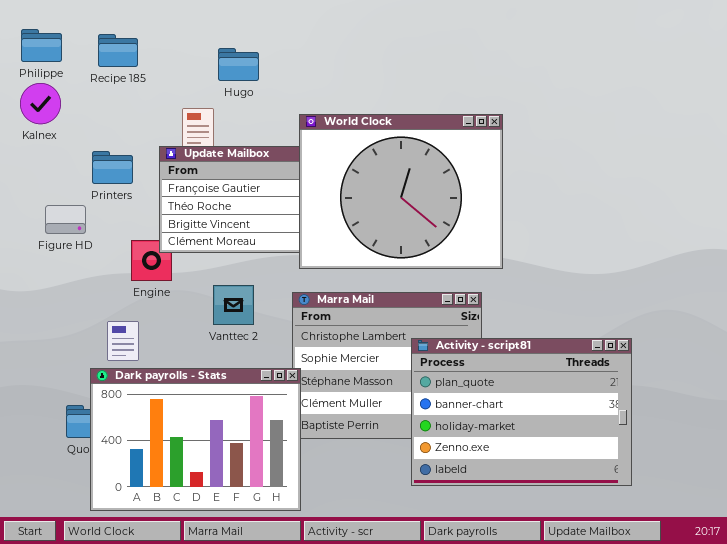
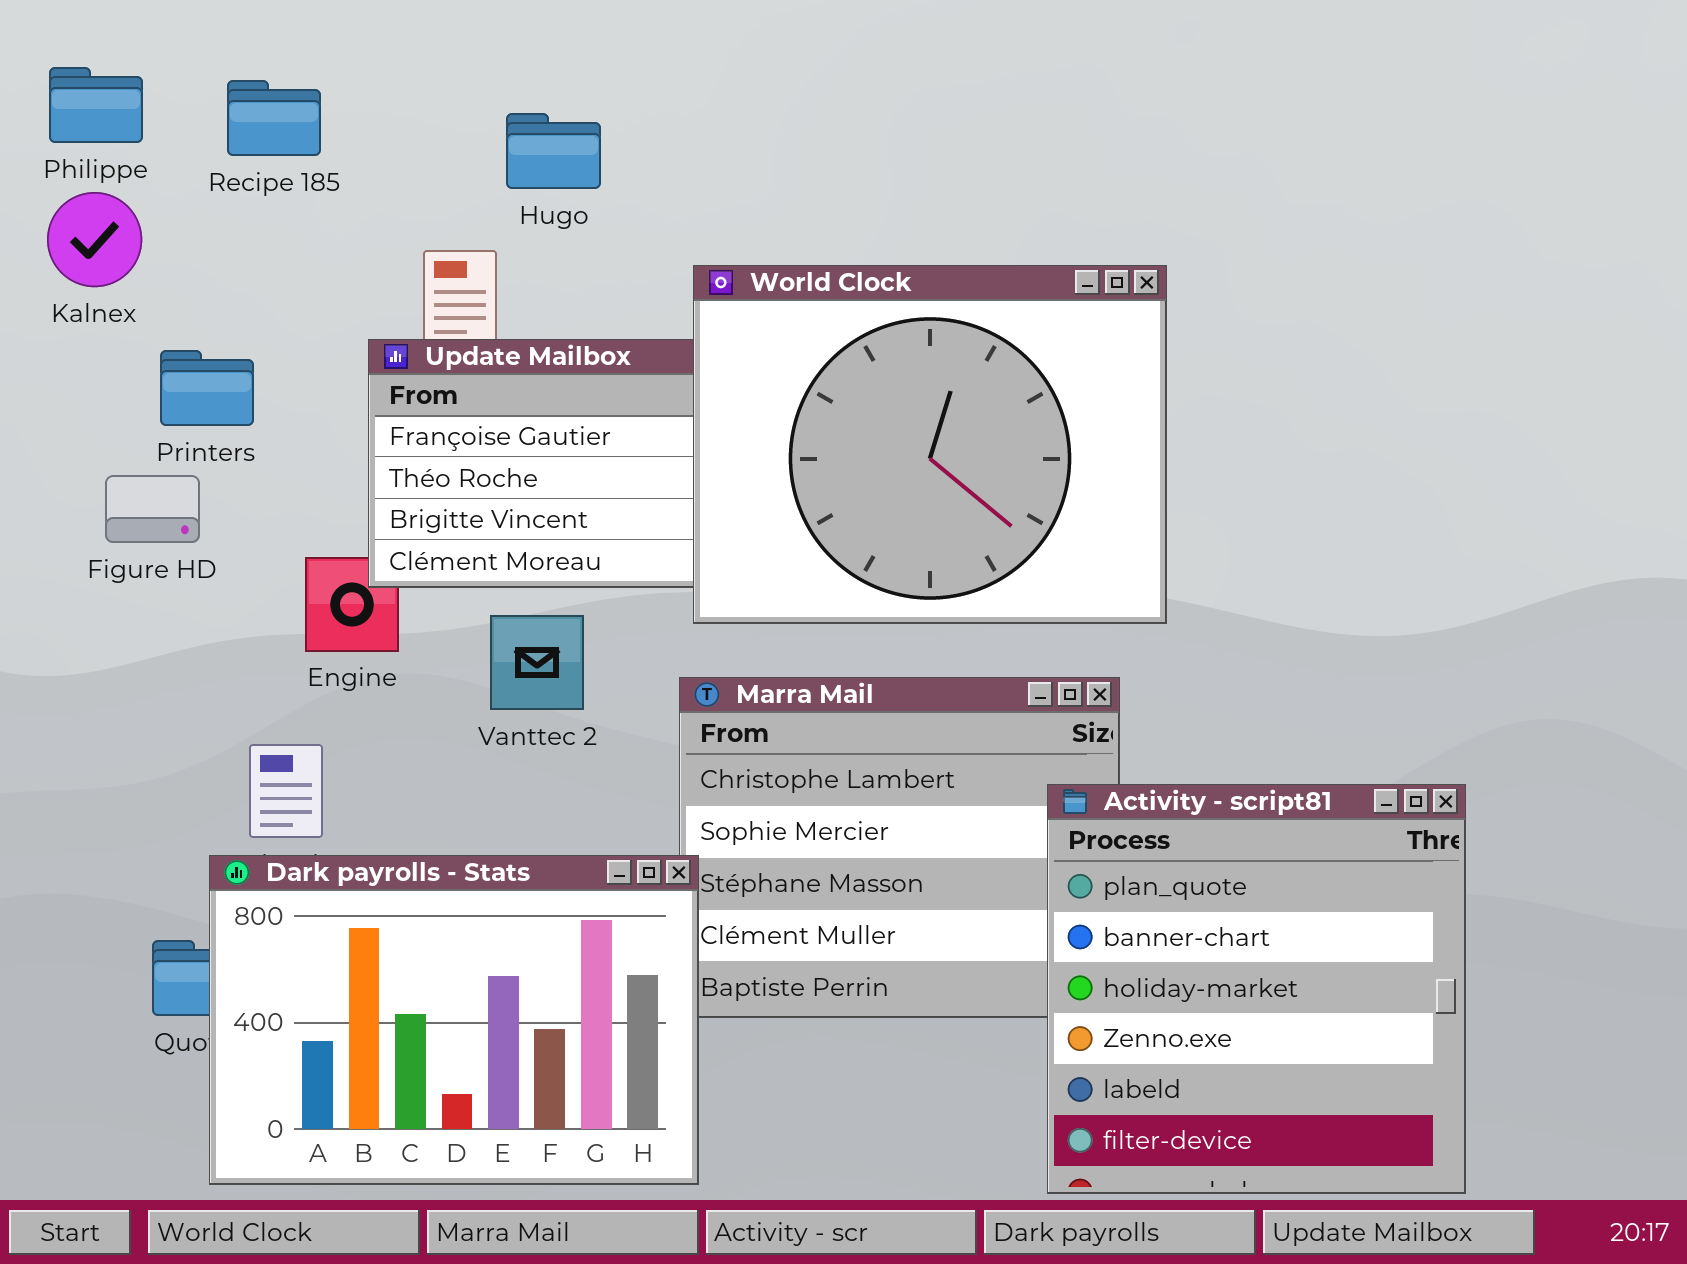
Printers: [92,151,133,184] -> [160,350,254,426], moved
Vanttec 2: [213,285,254,325] -> [490,615,584,710], moved
Activity - script81: [411,338,632,486] -> [1047,784,1466,1194], resized

